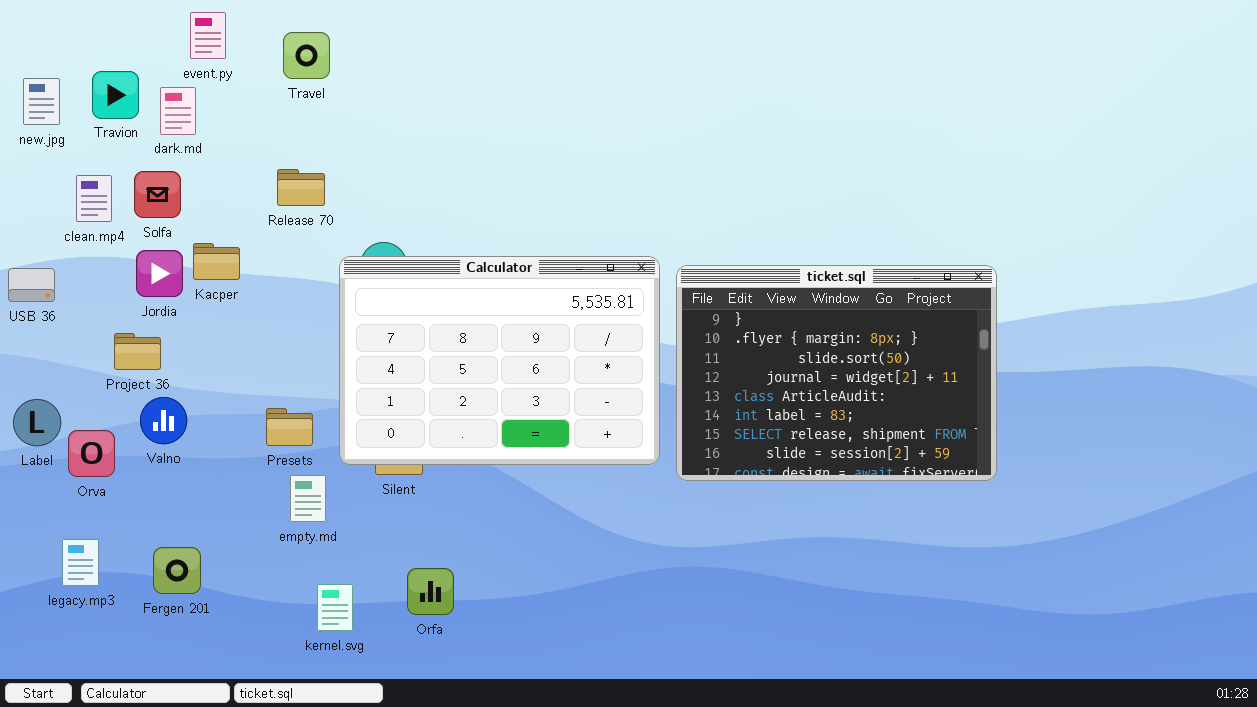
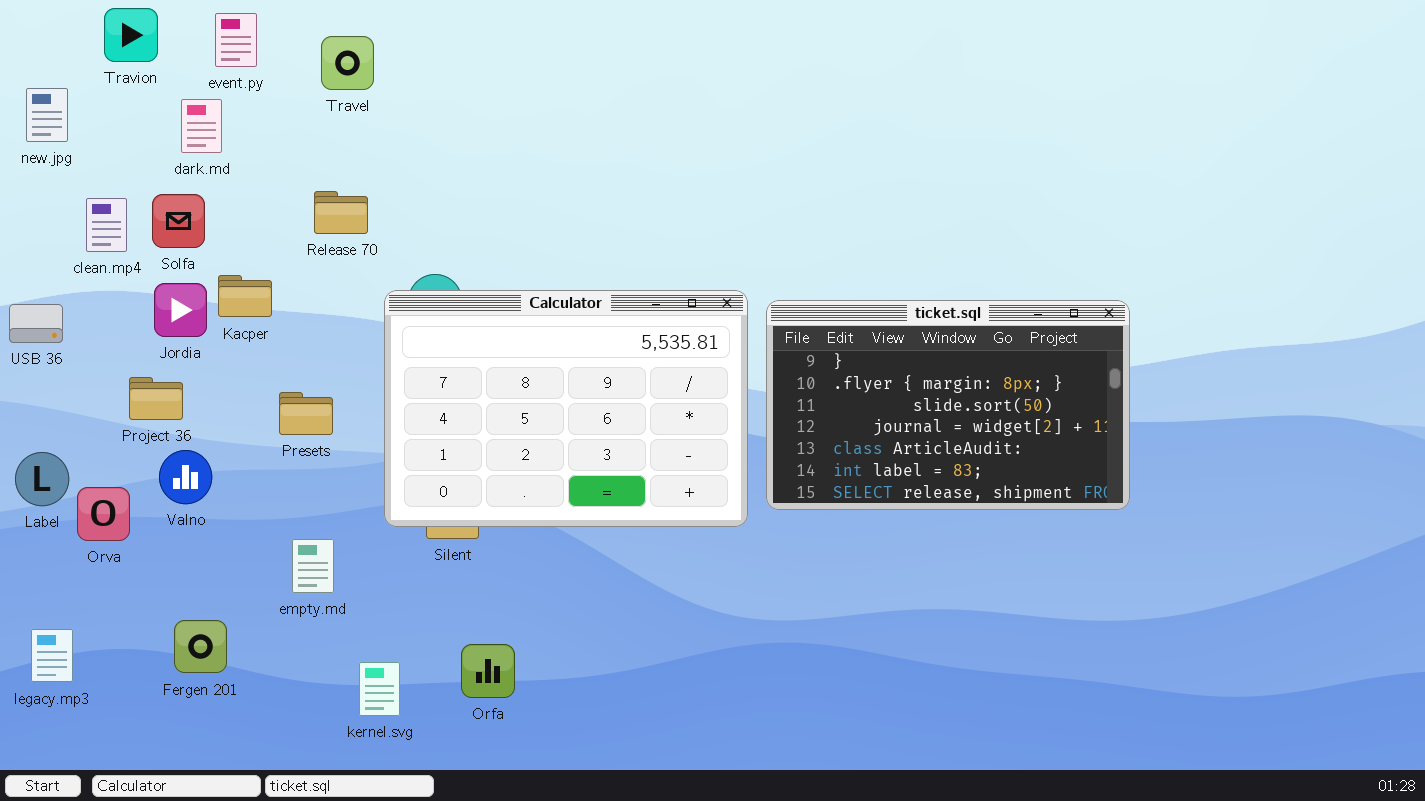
Travion: [92,71,139,119] -> [104,8,158,62], moved
ticket.sql: [676,265,997,481] -> [766,300,1130,510], resized
Presets: [266,408,313,446] -> [279,392,333,435], moved
empty.md: [290,475,326,522] -> [292,539,334,593], moved
legacy.mp3: [62,539,99,586] -> [31,629,73,682], moved

